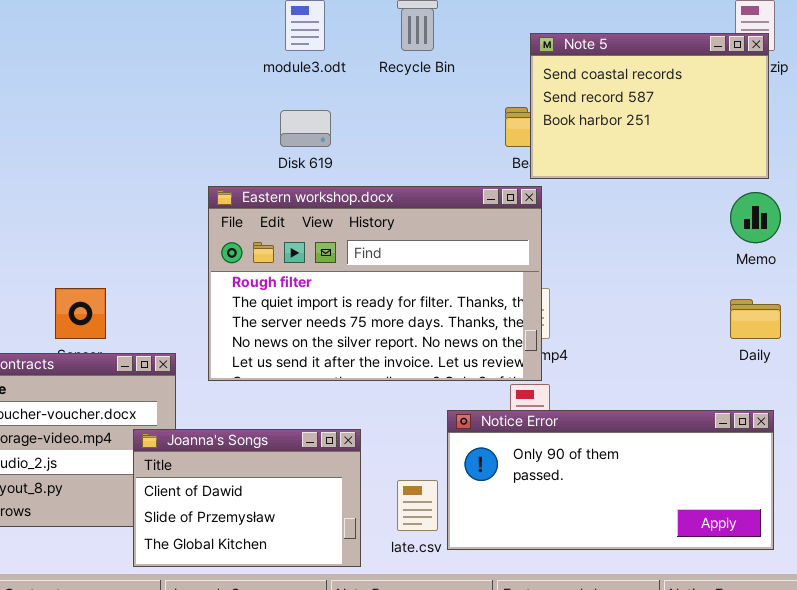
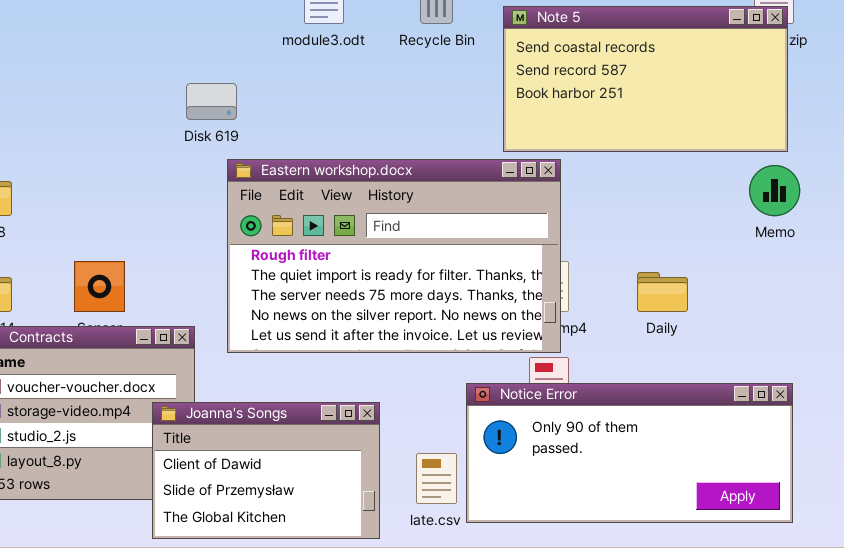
Note 5: [530,33,769,179] -> [503,6,788,152], resized
Disk 619: [280,110,331,147] -> [186,83,237,120], moved
Daily: [730,299,781,339] -> [637,272,688,312], moved

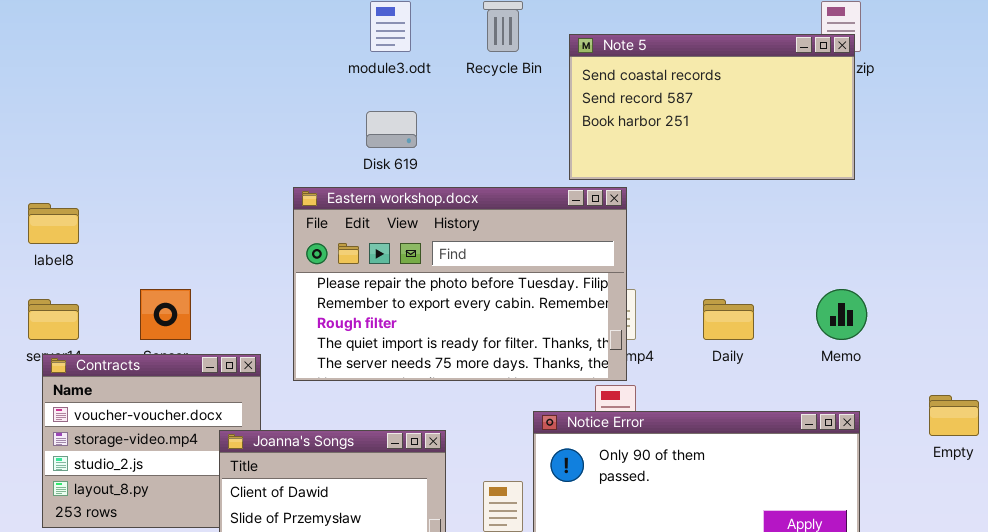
Disk 619: [186,83,237,120] -> [366,111,417,148], moved
Eastern workshop.docx: [227,159,561,353] -> [293,187,627,381], scrolled up 2 rows
Memo: [749,165,800,216] -> [816,289,867,340], moved

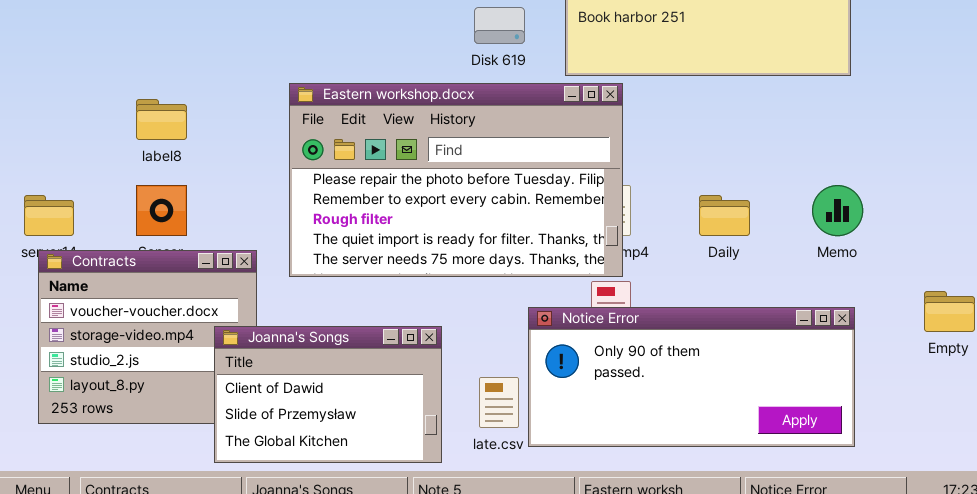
Disk 619: [366,111,417,148] -> [474,7,525,44], moved
label8: [28,203,79,244] -> [136,99,187,140], moved

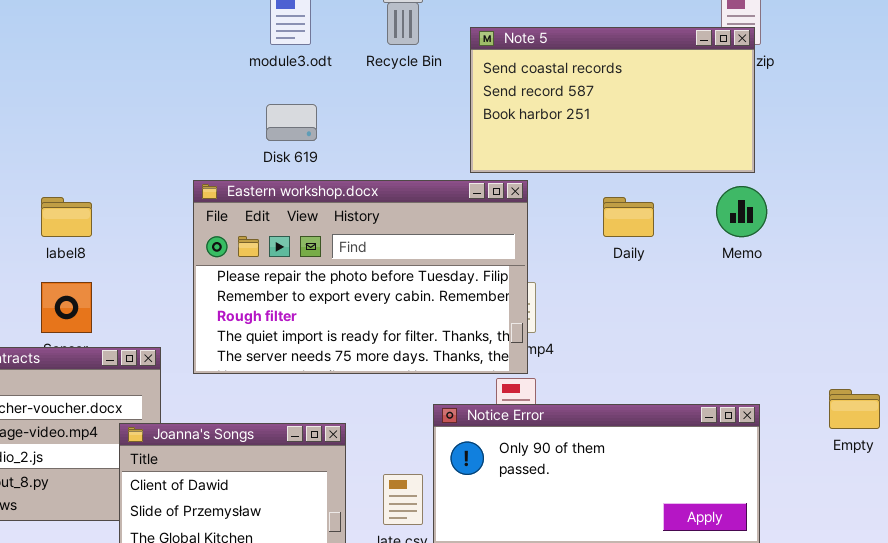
Disk 619: [474,7,525,44] -> [266,104,317,141], moved
Memo: [812,185,863,236] -> [716,186,767,237], moved
Daily: [699,195,750,236] -> [603,197,654,237], moved

